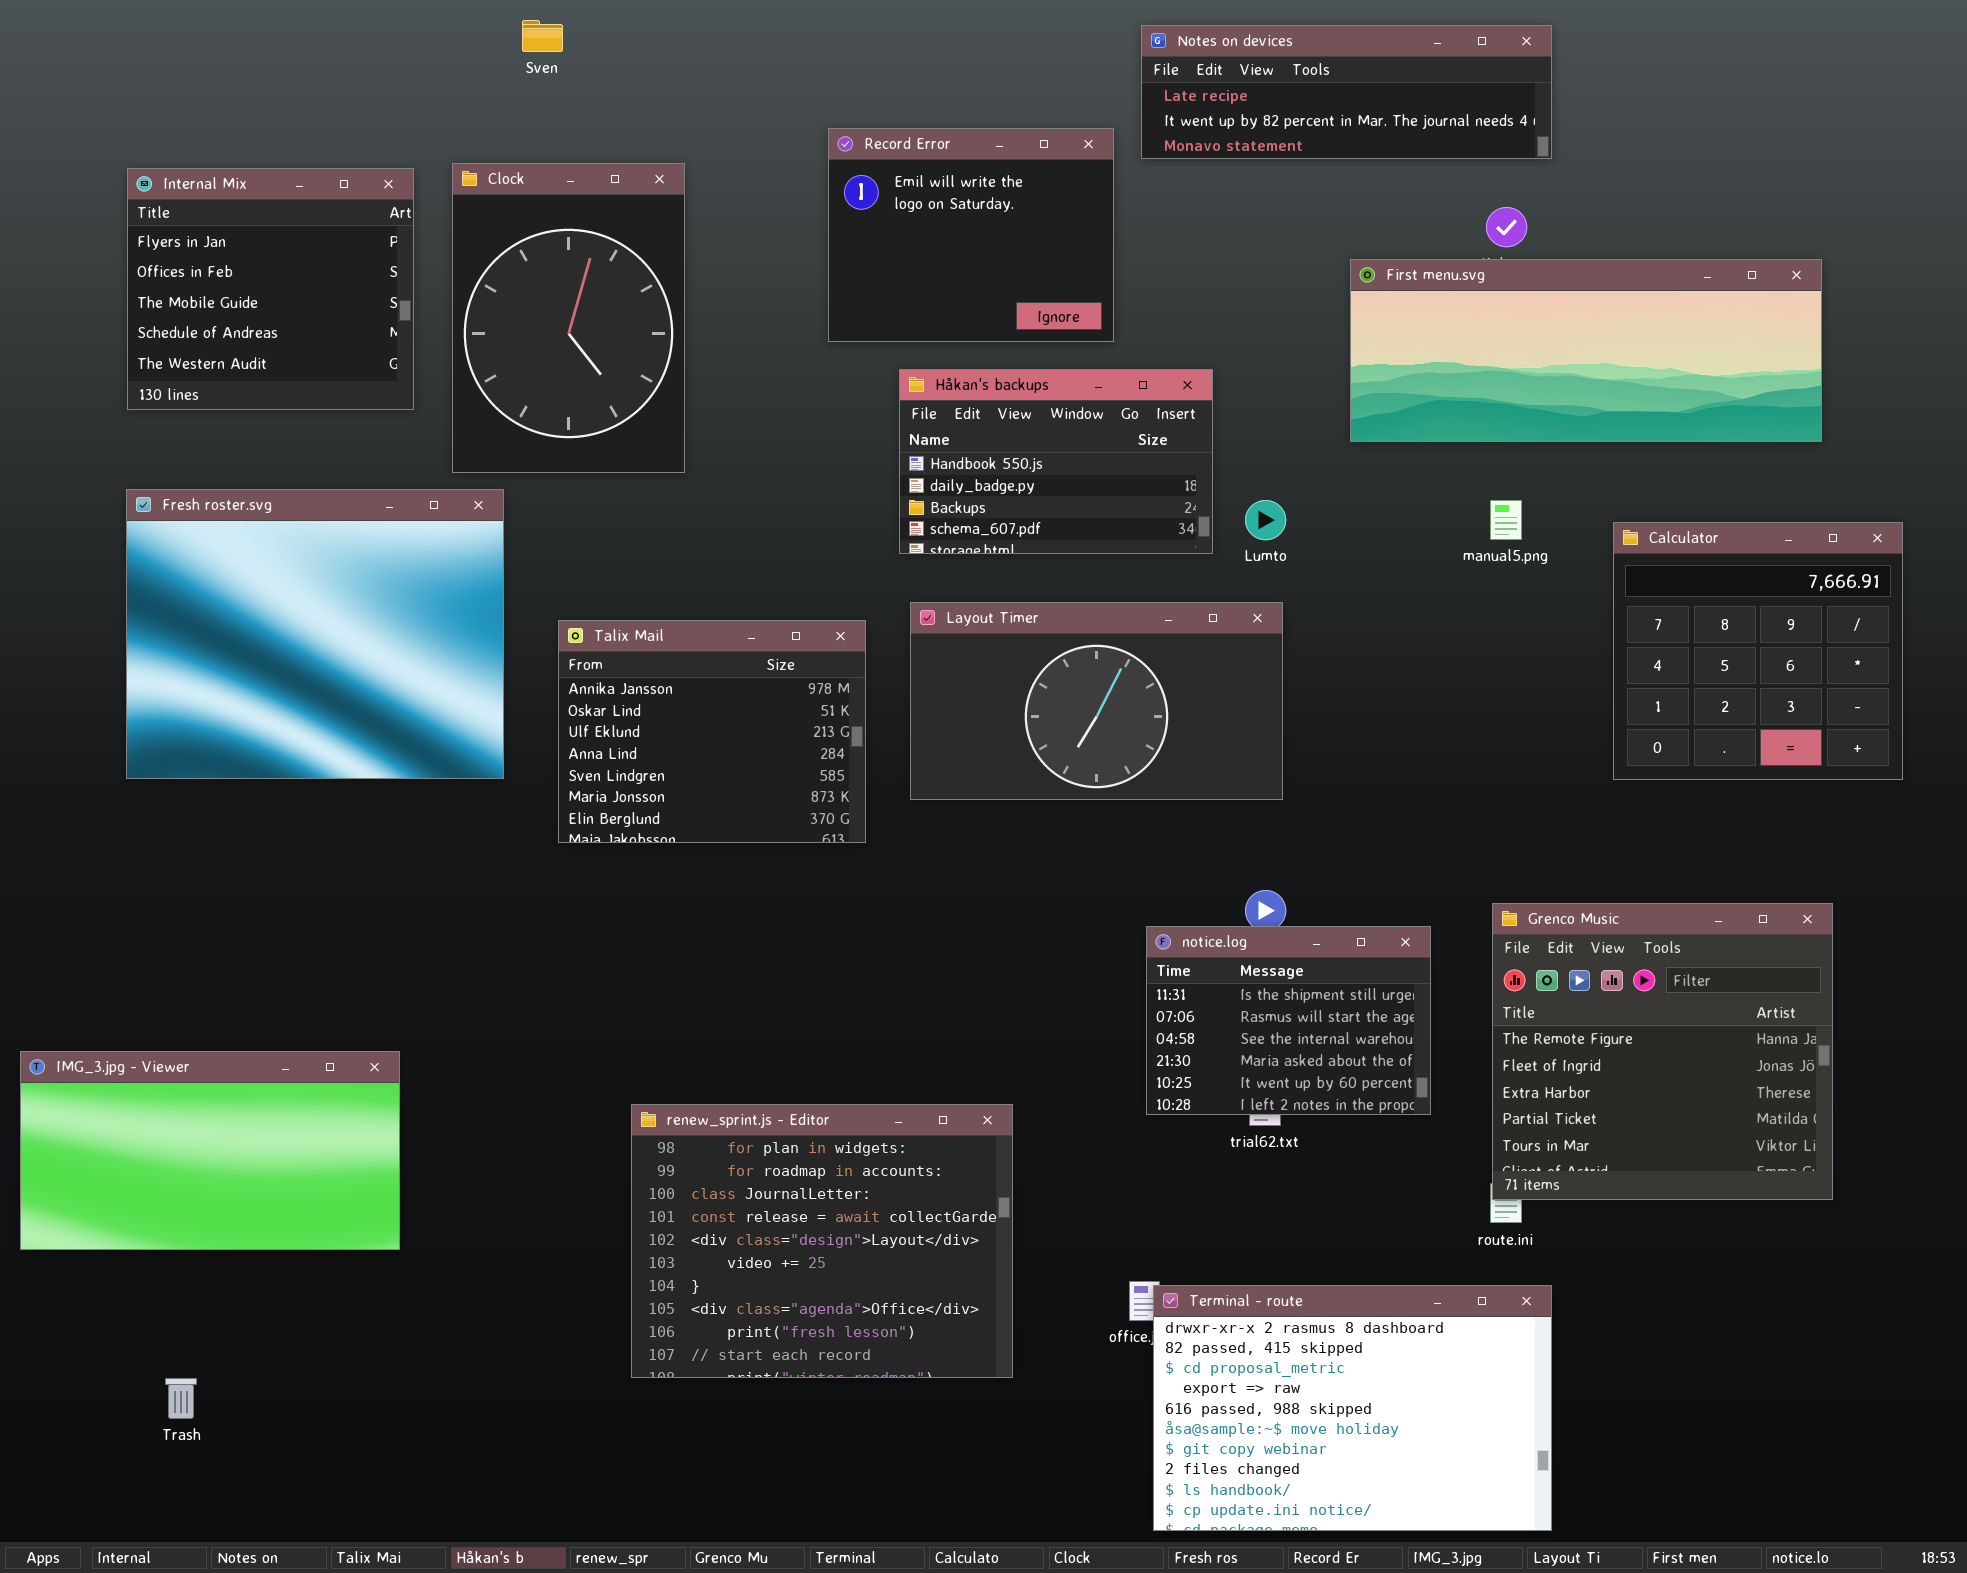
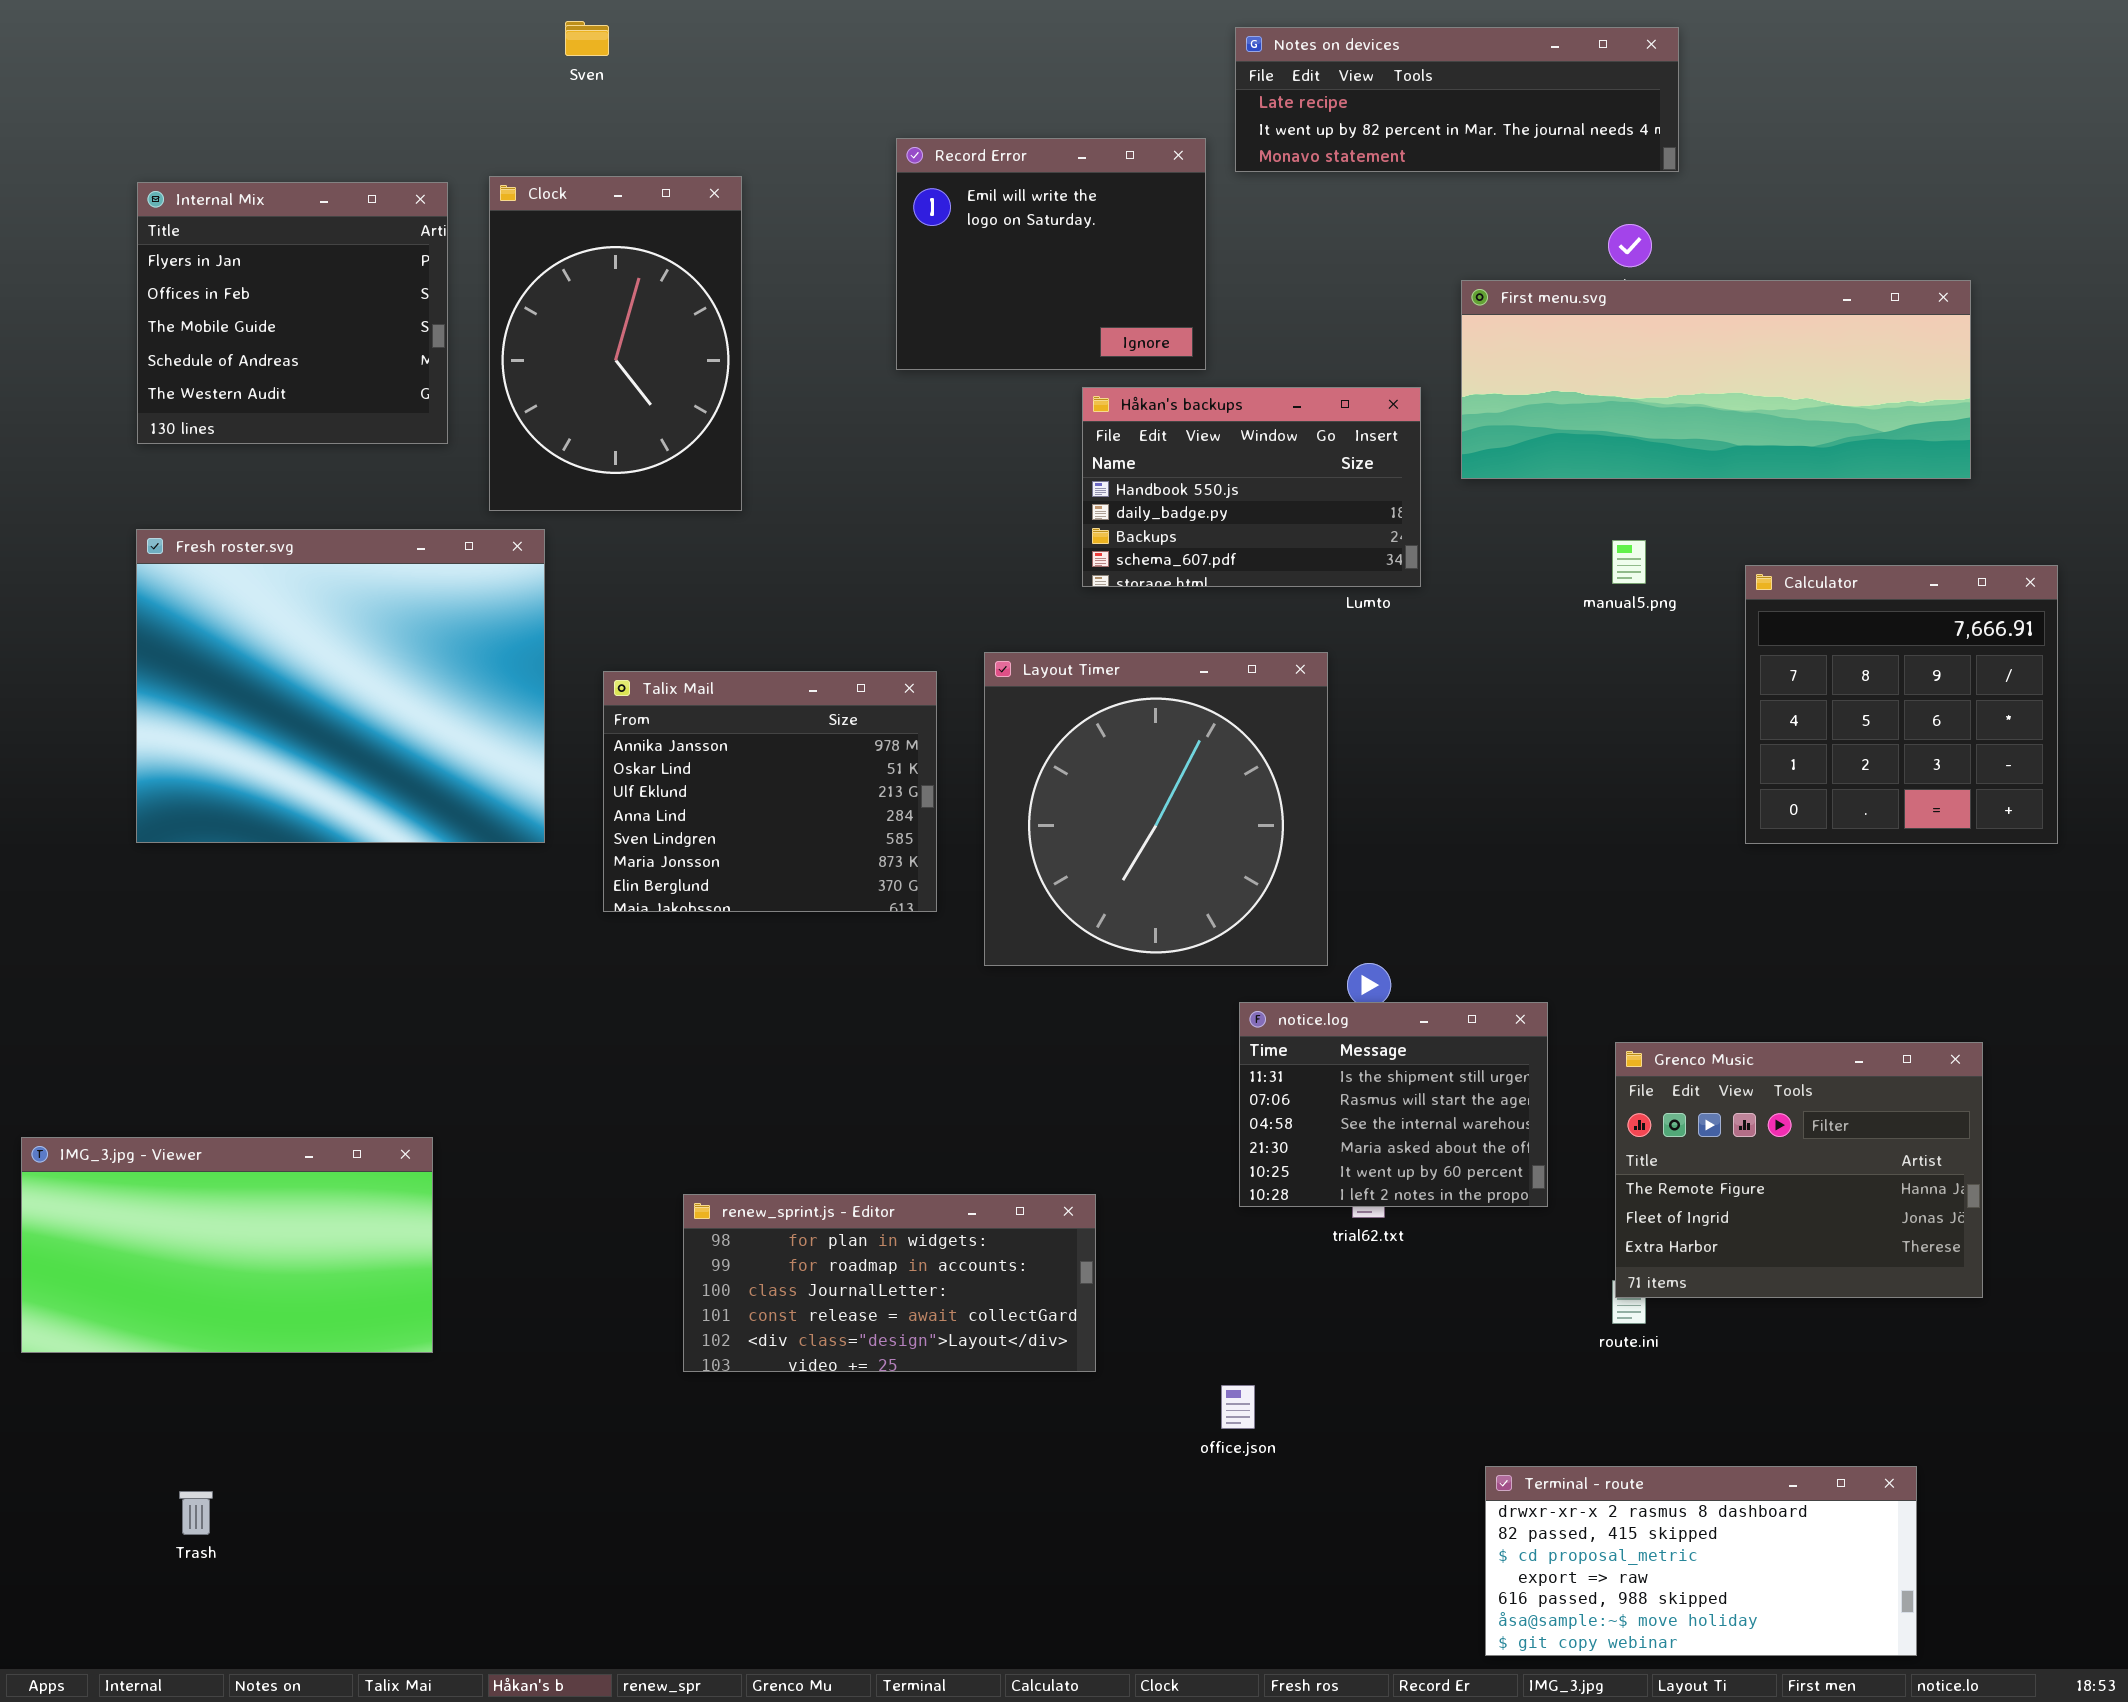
Håkan's backups: [899,369,1213,554] -> [1082,387,1421,587], moved
Layout Timer: [910,602,1283,800] -> [984,652,1328,966], resized
Grenco Music: [1492,903,1833,1200] -> [1615,1042,1983,1298], resized
renew_sprint.js - Editor: [631,1104,1013,1378] -> [683,1194,1096,1372], resized
Terminal - route: [1153,1285,1552,1531] -> [1485,1466,1917,1656], moved, resized

